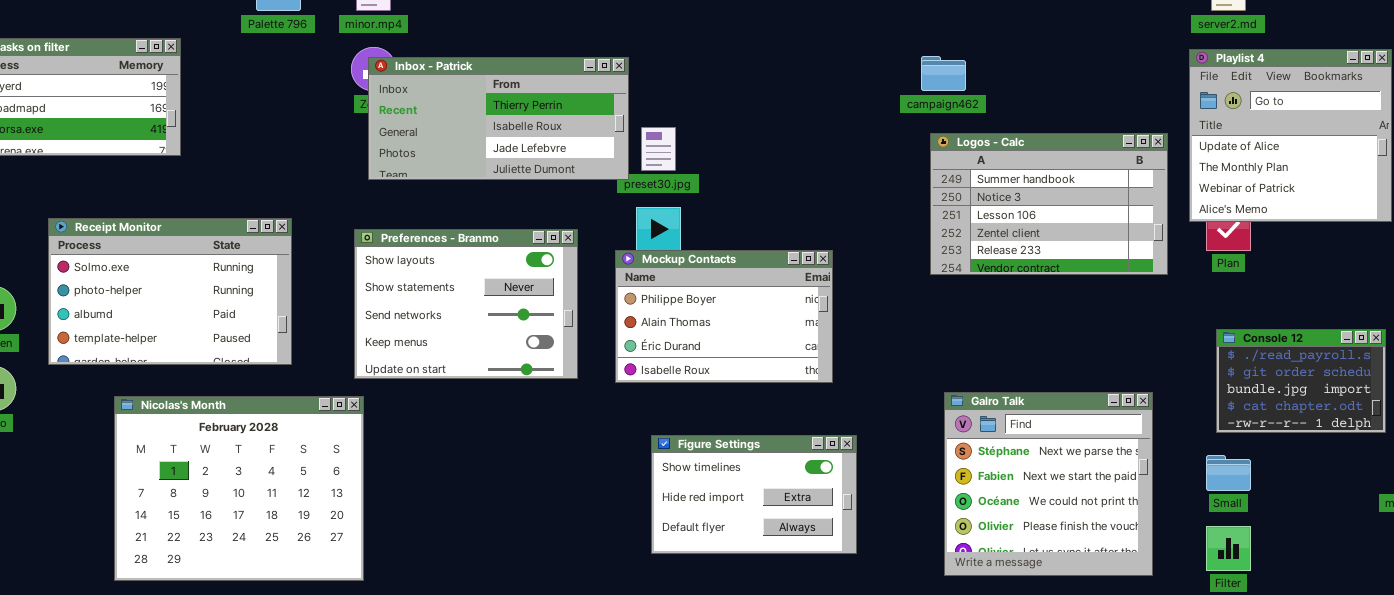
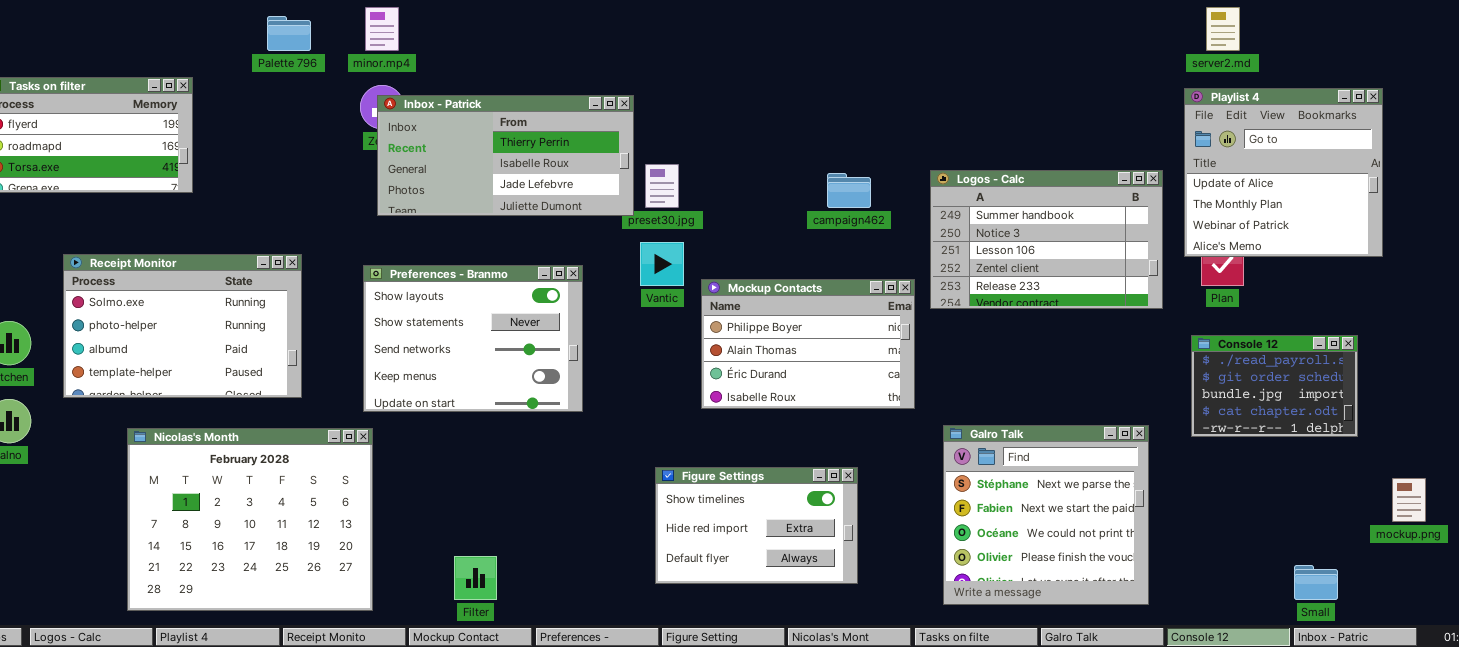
campaign462: [921,56,966,91] -> [827,173,871,208], moved
Mockup Contacts: [615,250,833,383] -> [701,279,915,409], moved
Console 12: [1216,329,1386,433] -> [1191,335,1358,437], moved
Small: [1206,455,1251,491] -> [1294,565,1338,600], moved
Filter: [1206,526,1251,571] -> [454,556,497,600], moved

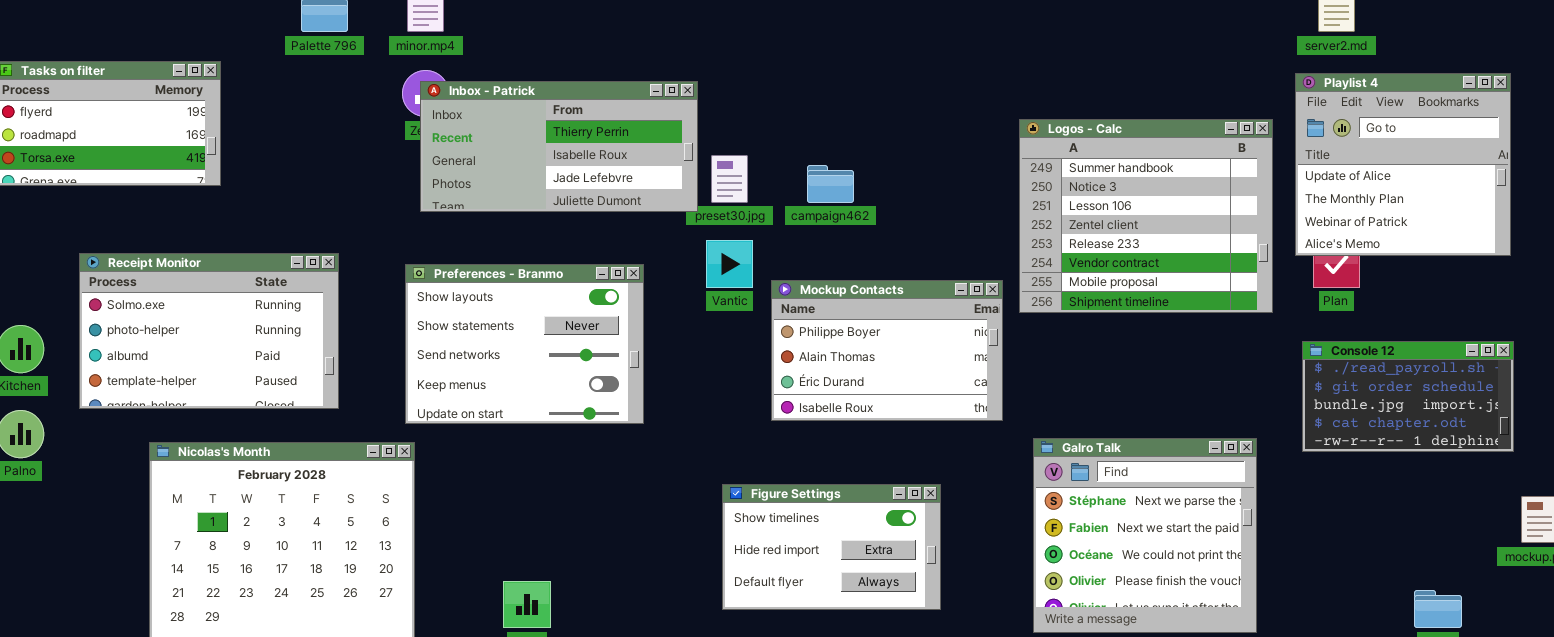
Logos - Calc: [930,170,1163,309] -> [1019,119,1273,313], resized
campaign462: [827,173,871,208] -> [807,165,854,203], moved
Console 12: [1191,335,1358,437] -> [1302,341,1514,452], resized

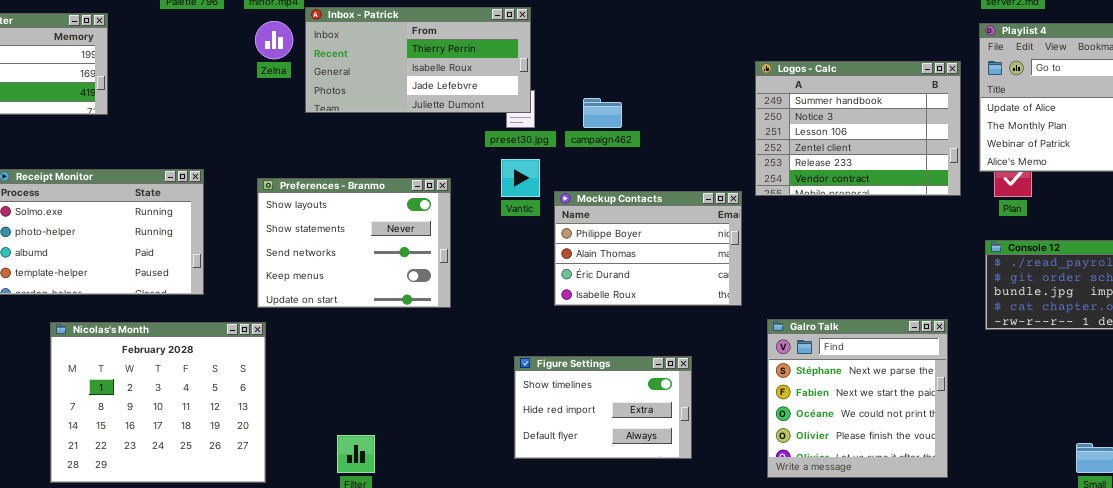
Inbox - Patrick: [420,81,698,212] -> [305,7,531,113], moved
Logos - Calc: [1019,119,1273,313] -> [755,61,961,196], resized

